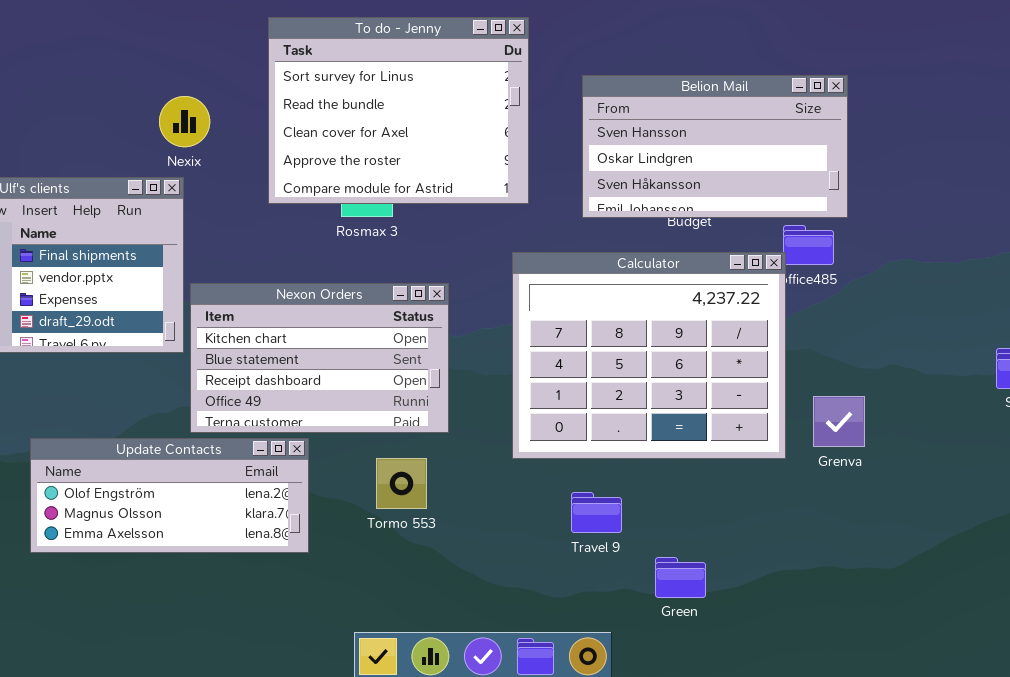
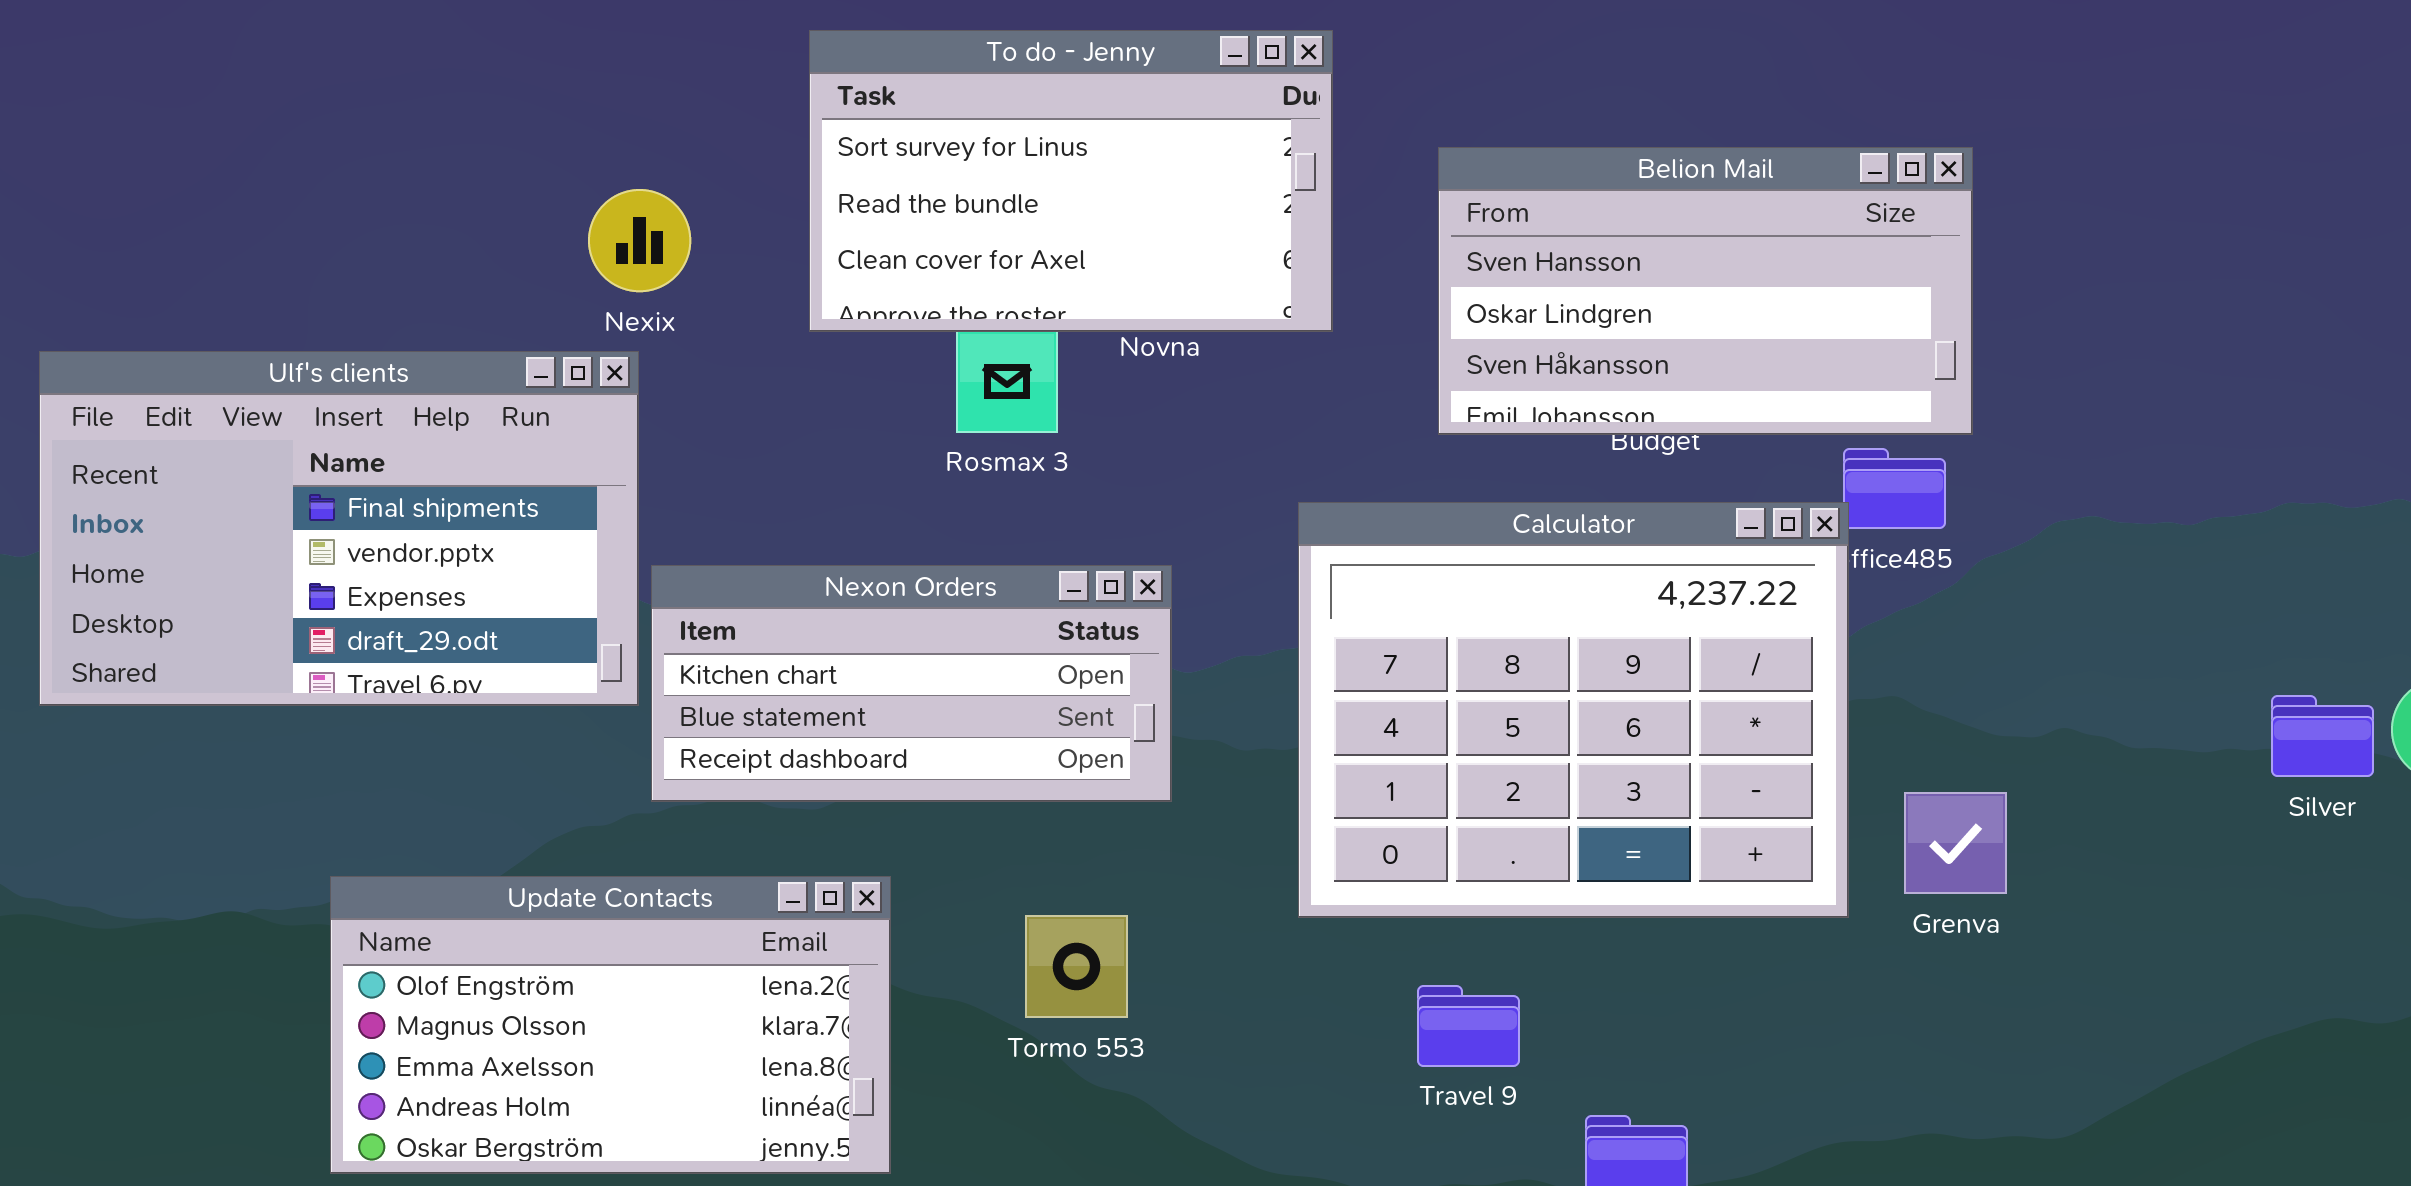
To do - Jenny: [268,17,529,204] -> [809,30,1333,332], resized
Nexon Orders: [190,283,449,433] -> [651,565,1172,802], resized
Update Contacts: [30,438,309,553] -> [330,876,891,1174], resized

